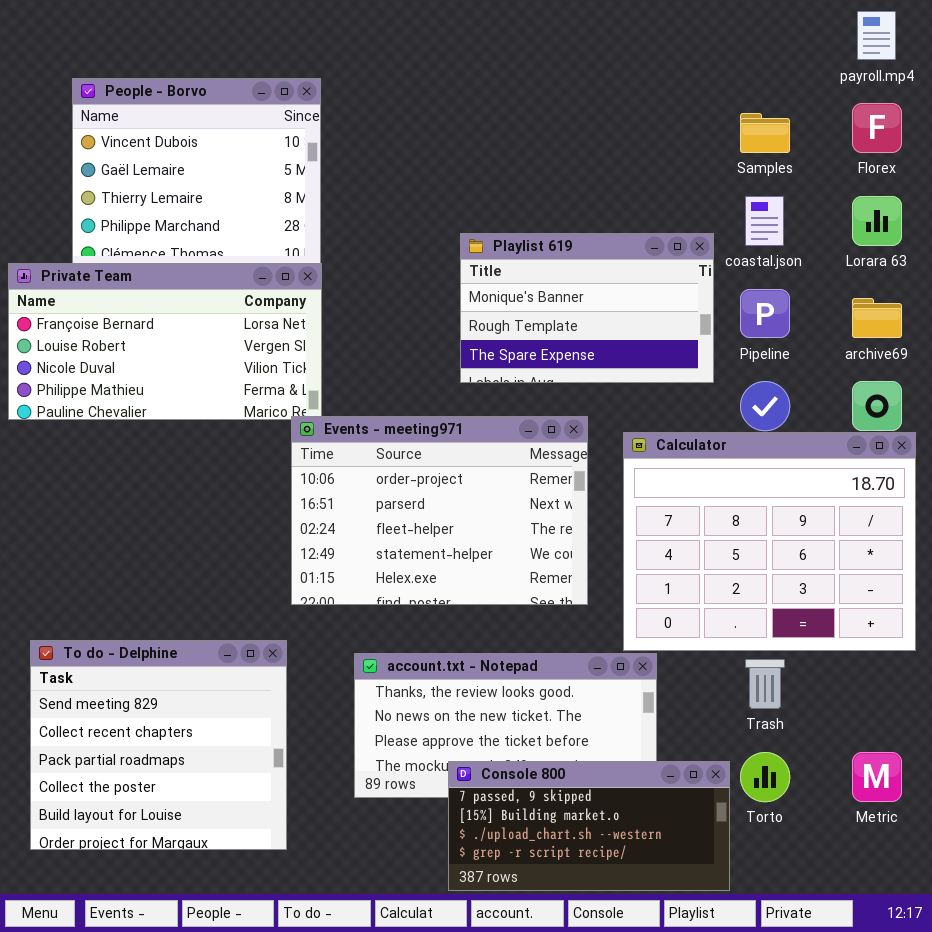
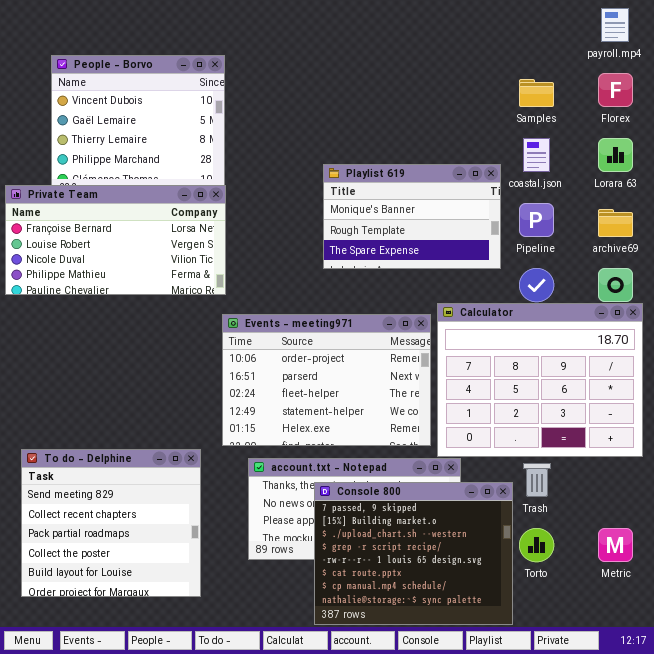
Events - meeting971: [291,416,588,605] -> [222,314,431,446], moved
Console 800: [448,761,730,891] -> [314,482,513,625], resized

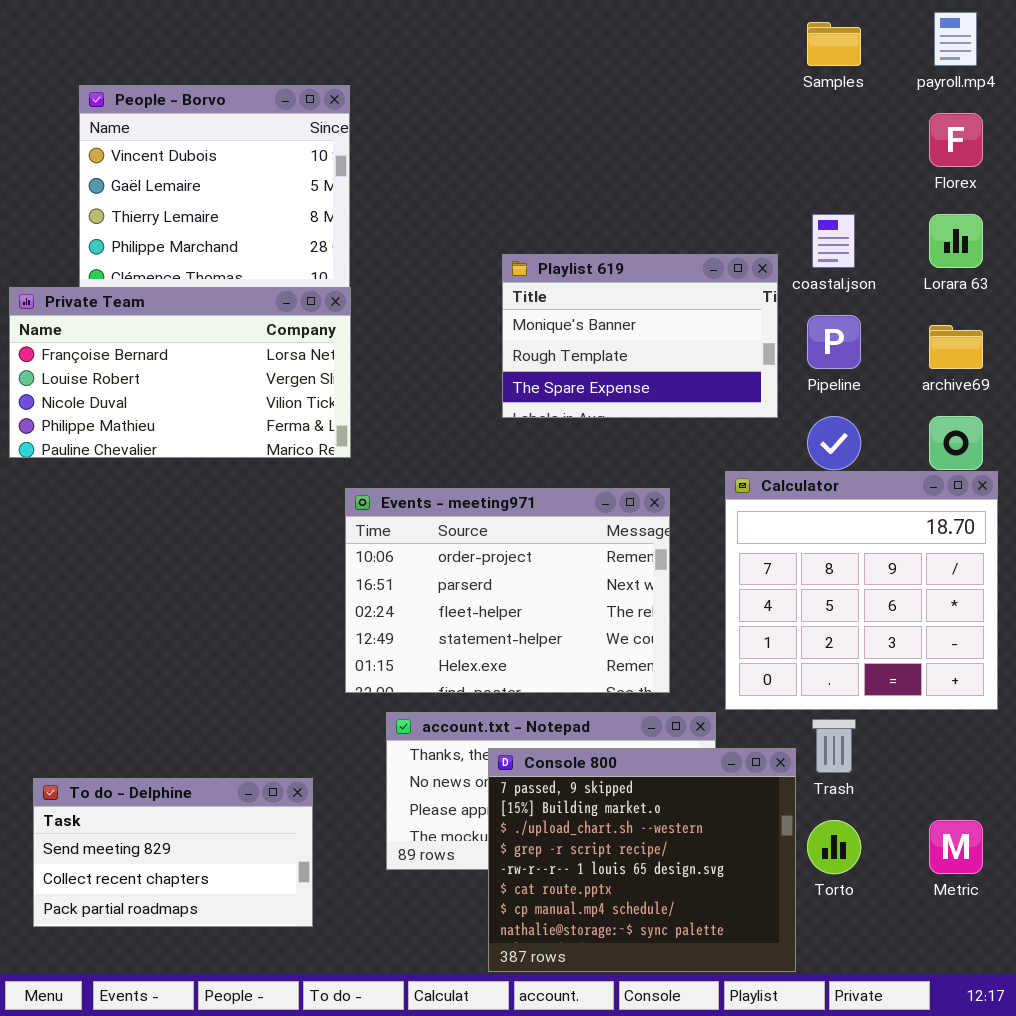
Samples: [519,79,554,107] -> [807,22,861,66], moved
Calculator: [437,303,643,457] -> [725,471,998,710], resized
To do - Delphine: [21,449,201,597] -> [33,778,313,927], resized

